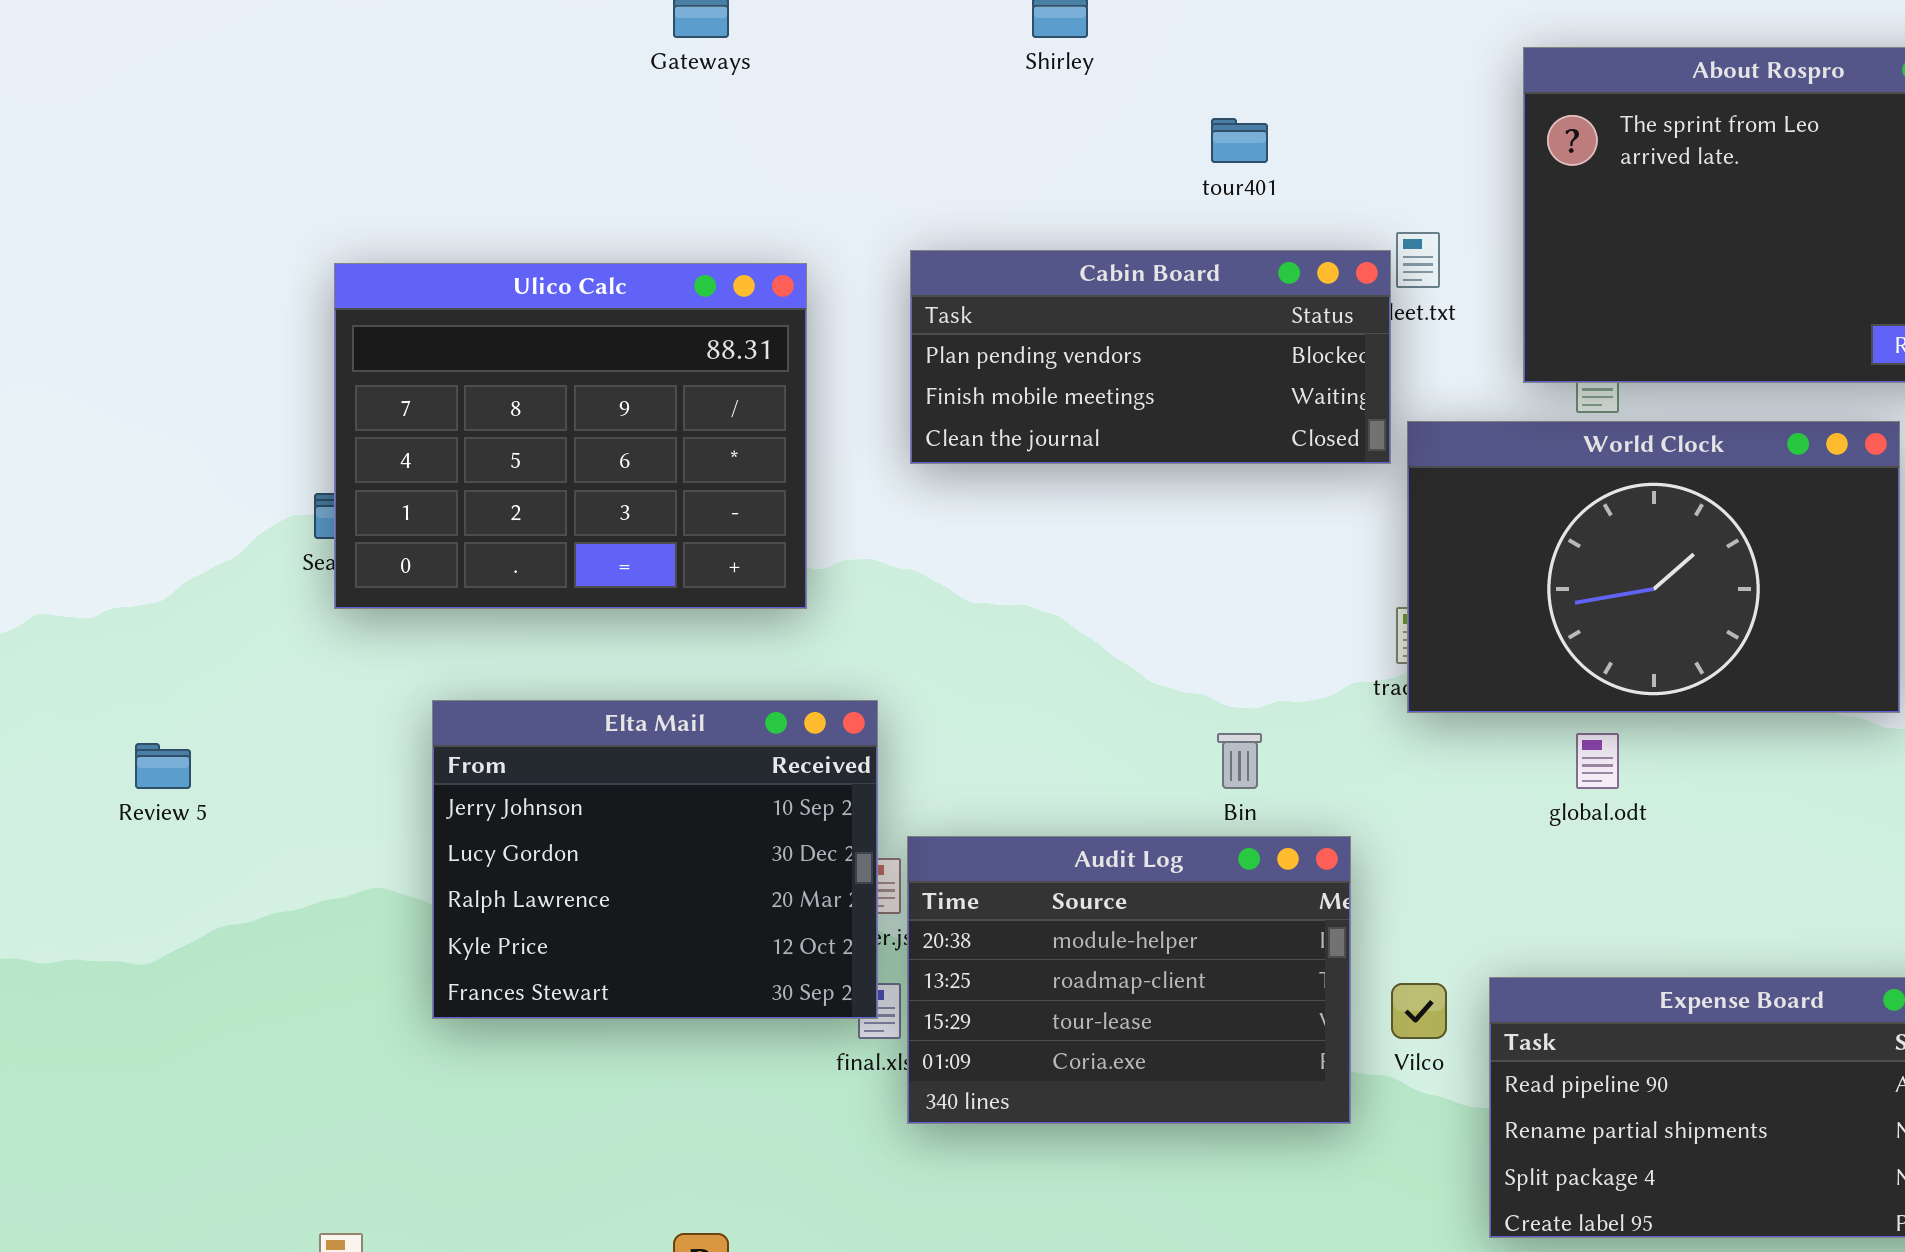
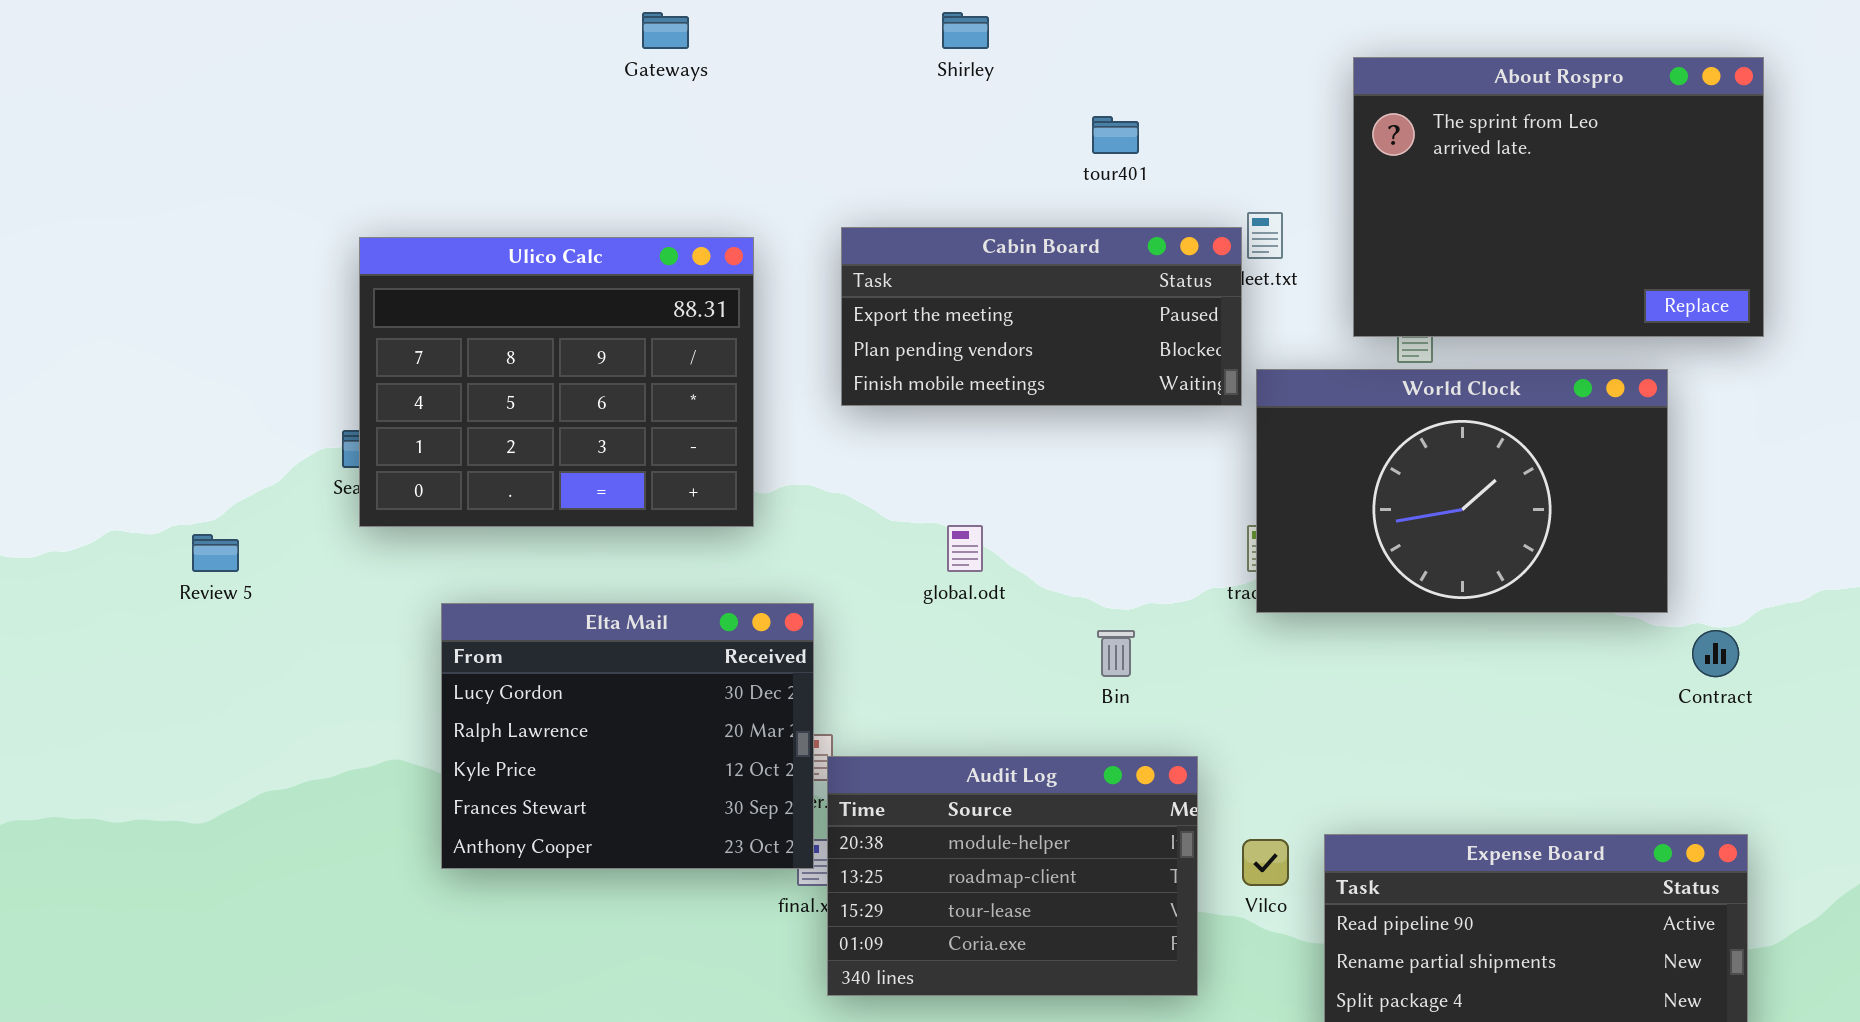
Cabin Board: [910,250,1391,464] -> [841,227,1242,406], scrolled up 1 row
Elta Mail: [432,700,878,1019] -> [441,603,814,869], scrolled down 1 row
global.odt: [1576,733,1619,789] -> [947,525,983,572], moved
Review 5: [135,743,191,789] -> [192,534,239,572], moved
Audit Log: [907,836,1351,1124] -> [827,756,1198,996], moved

